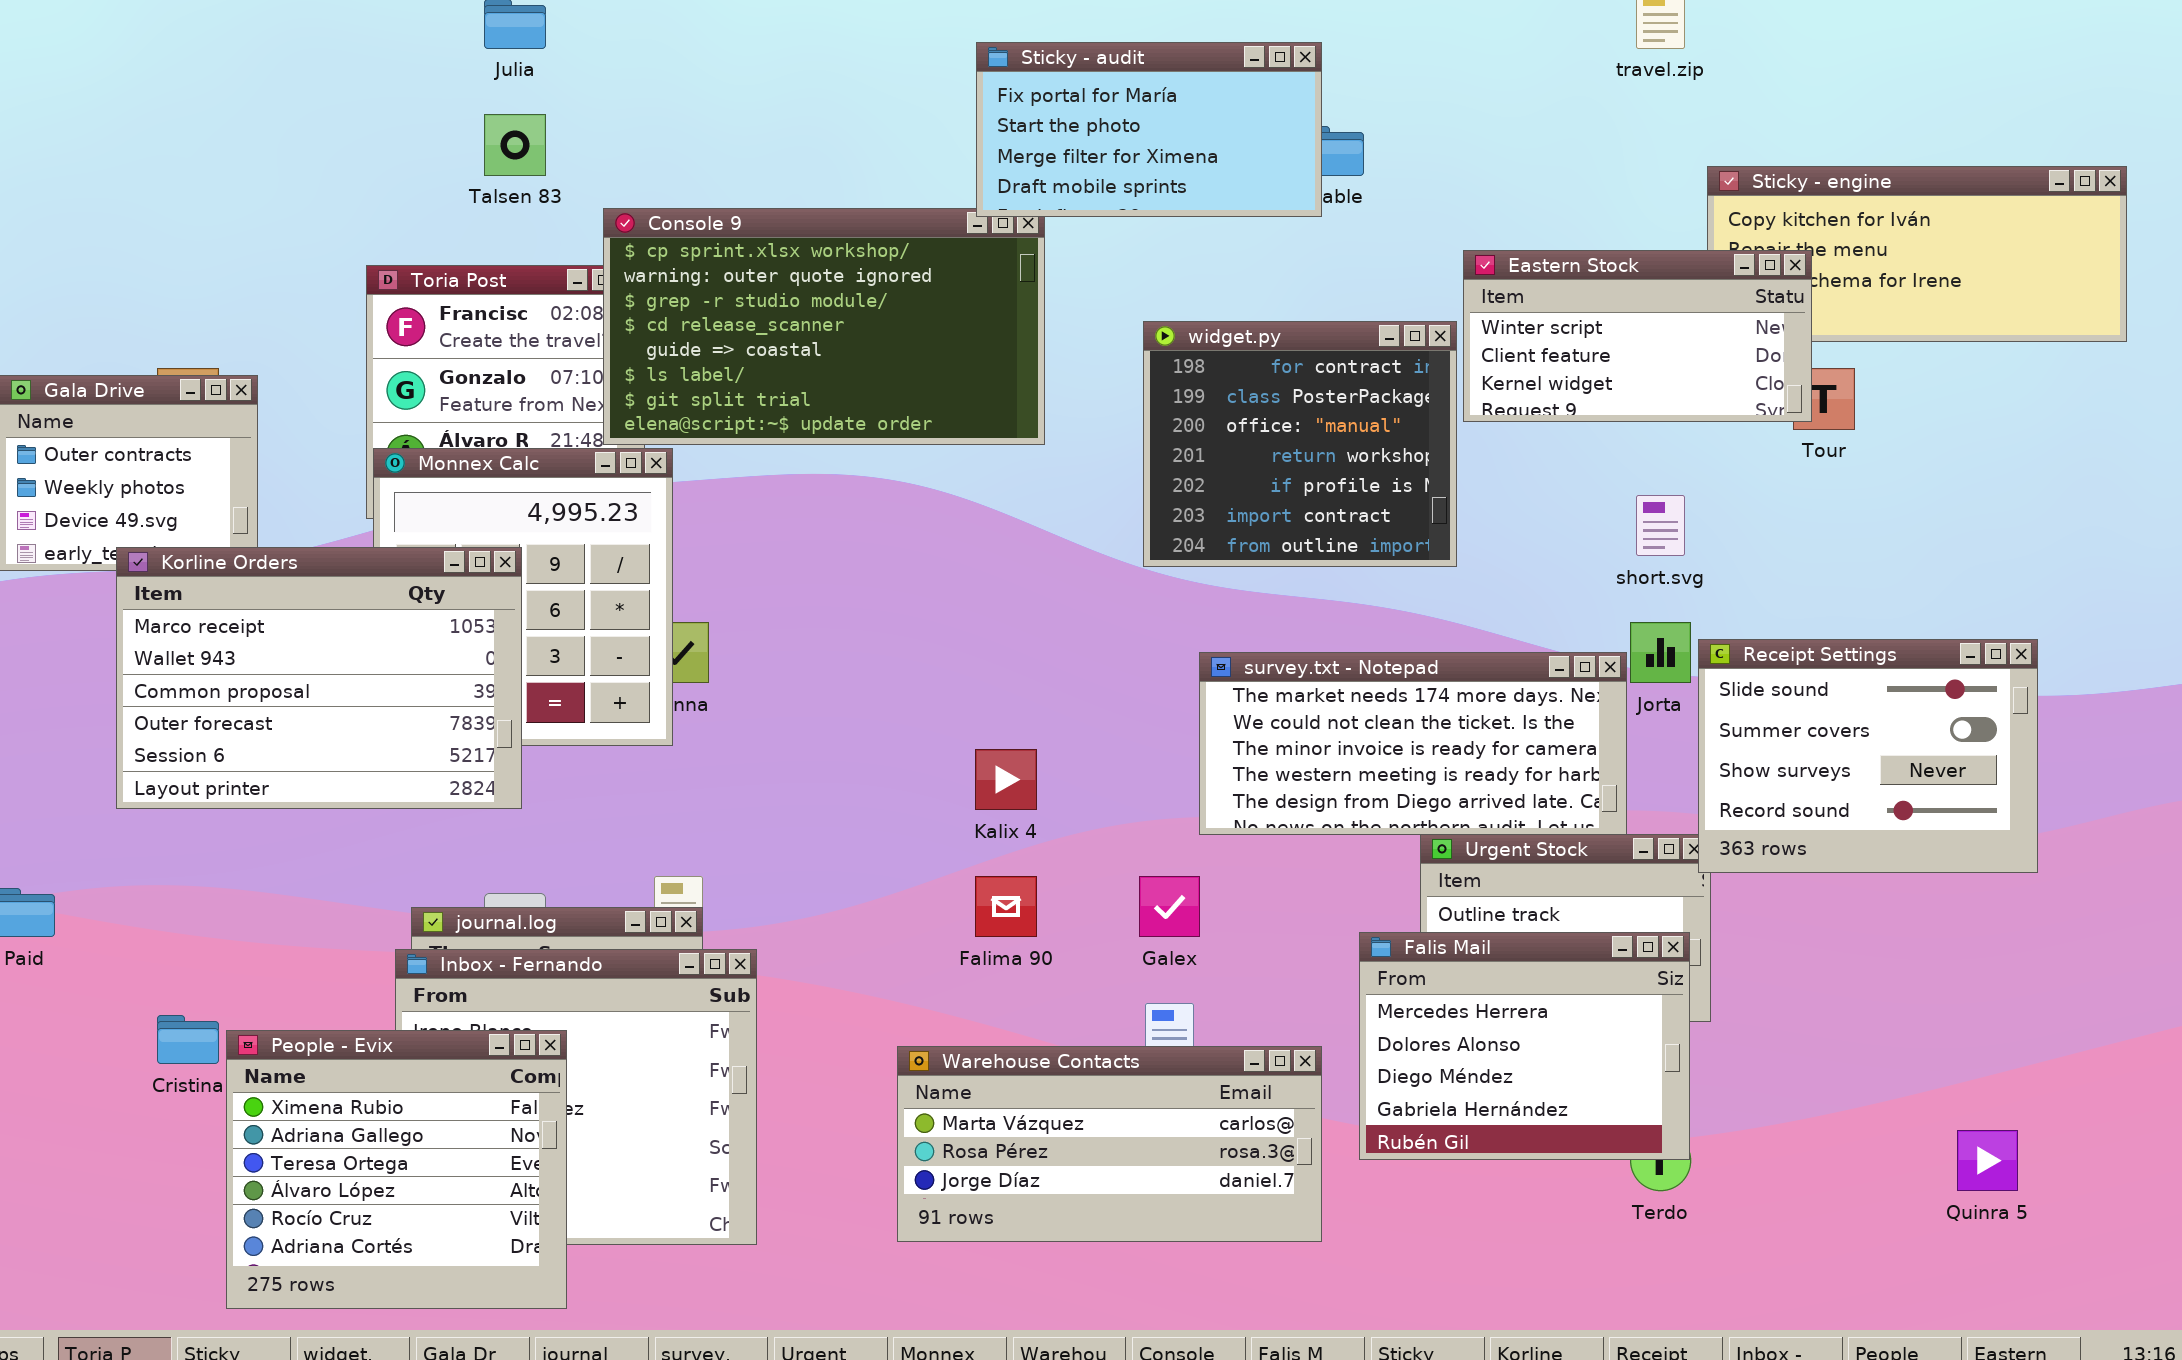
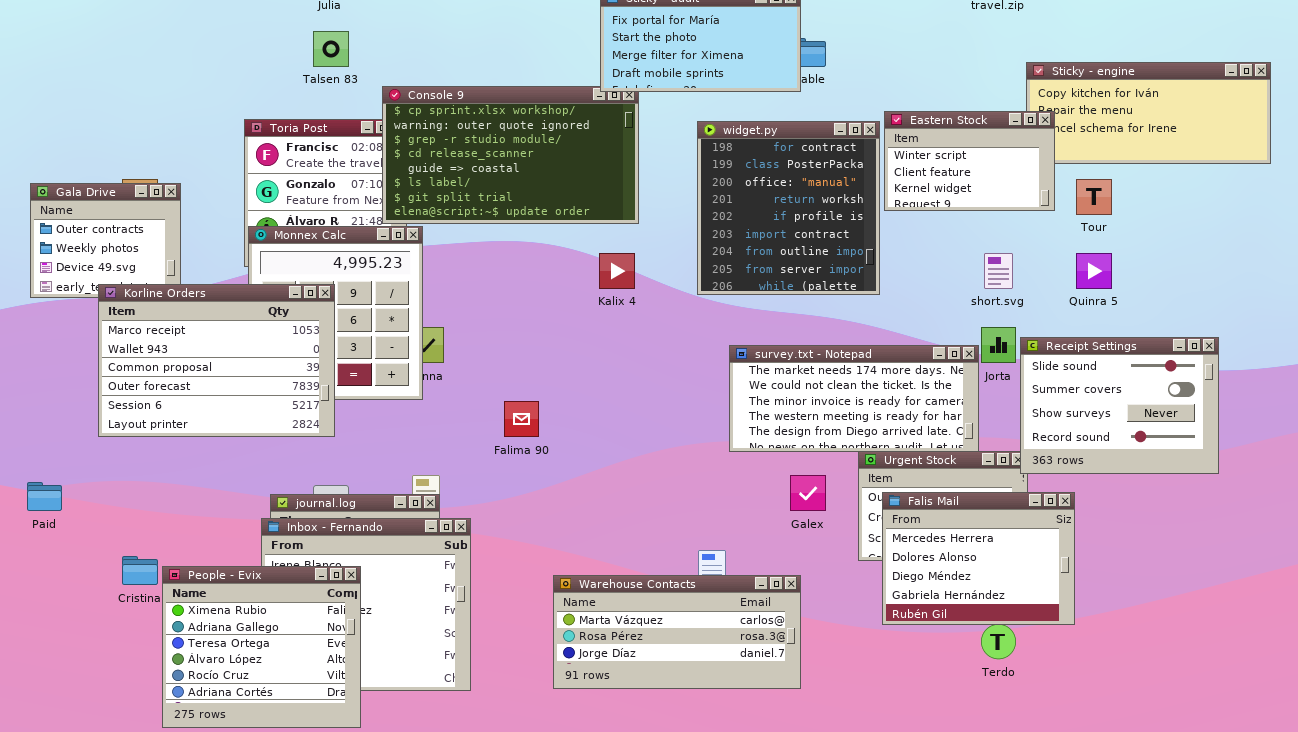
Eastern Stock: [1463,250,1812,422] -> [884,111,1055,211], resized
widget.py: [1143,321,1457,567] -> [697,121,880,295], resized
Kalix 4: [975,749,1037,810] -> [599,253,635,289], moved
Falima 90: [975,876,1037,937] -> [504,401,539,437], moved
Galex: [1139,876,1200,937] -> [790,475,826,511], moved
Falis Mail: [1359,932,1690,1160] -> [882,492,1075,625], moved
Quinra 5: [1957,1130,2018,1191] -> [1076,253,1112,289], moved

